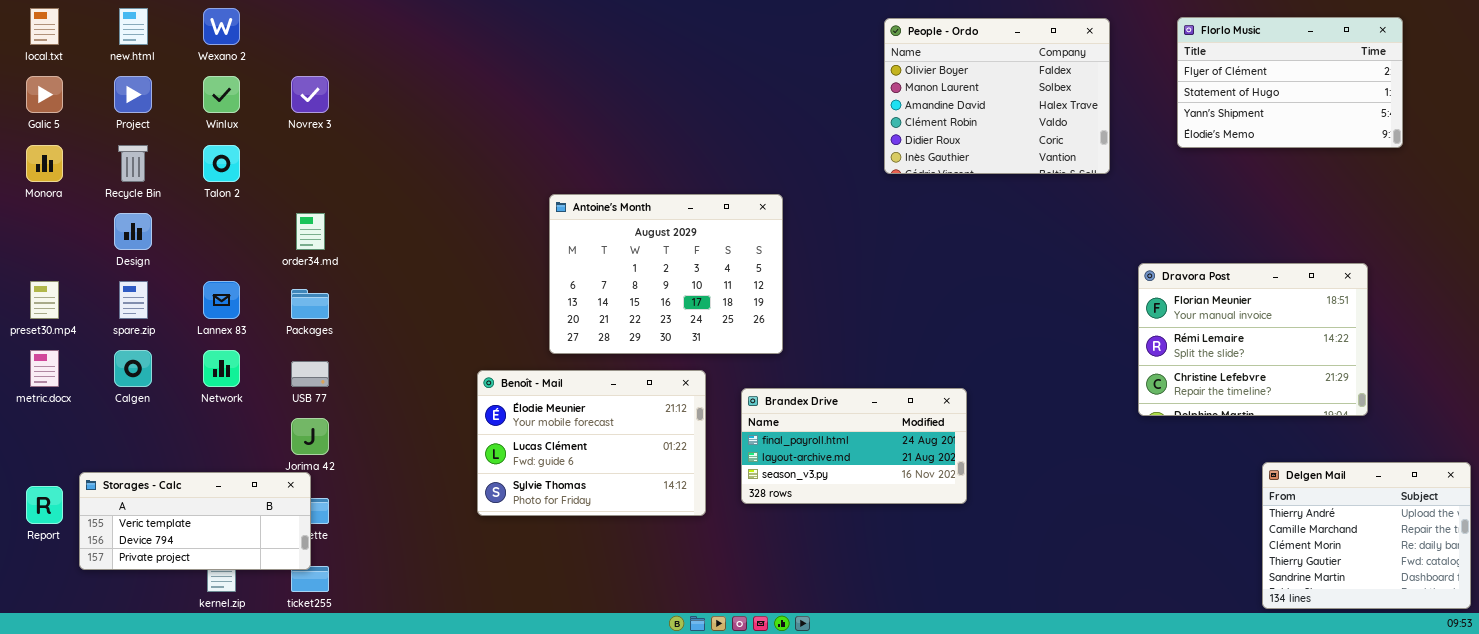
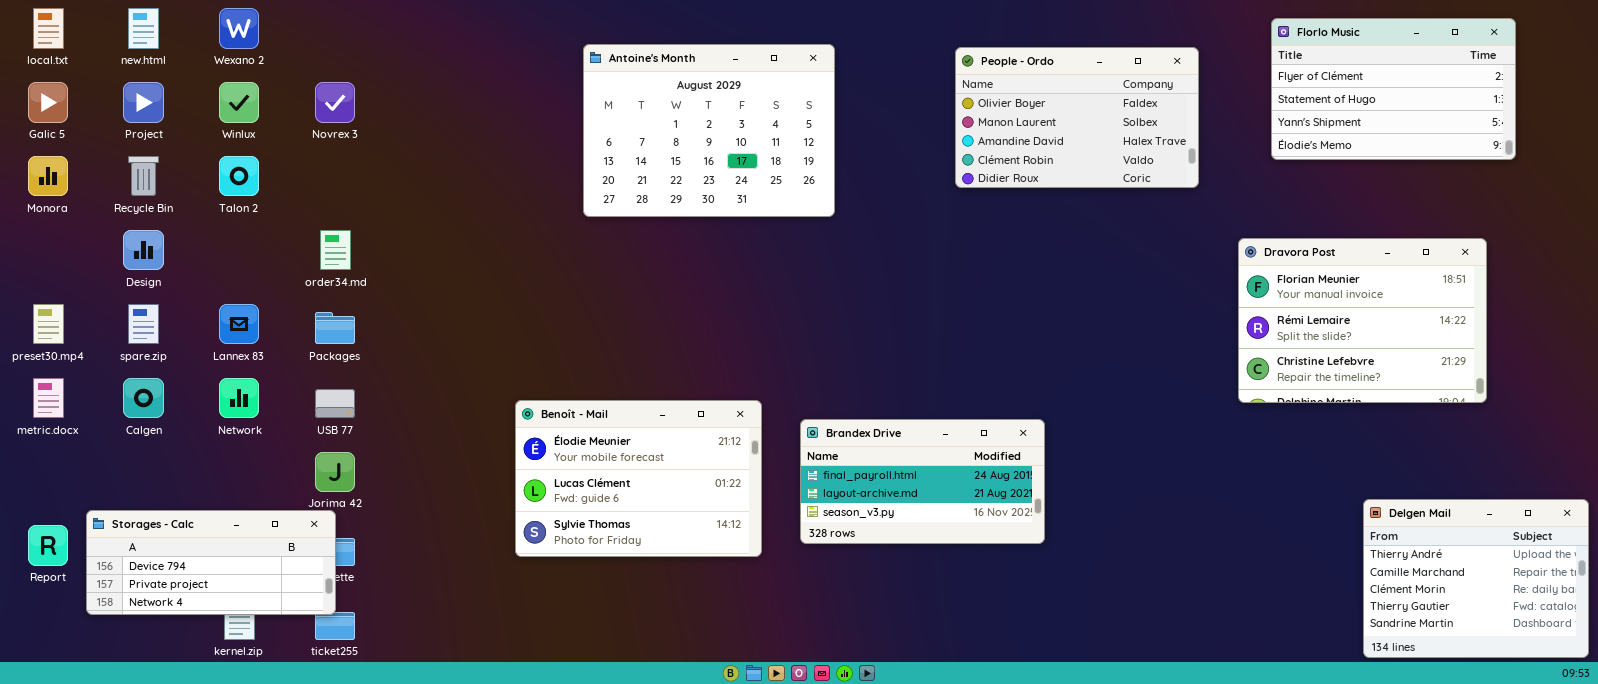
People - Ordo: [884,18,1110,174] -> [955,47,1199,188], resized
Antoine's Month: [549,194,783,354] -> [583,44,835,217], moved
Dravora Post: [1138,263,1368,416] -> [1238,238,1487,403], moved
Storages - Calc: [79,472,311,570] -> [86,510,336,615], scrolled down 1 row

